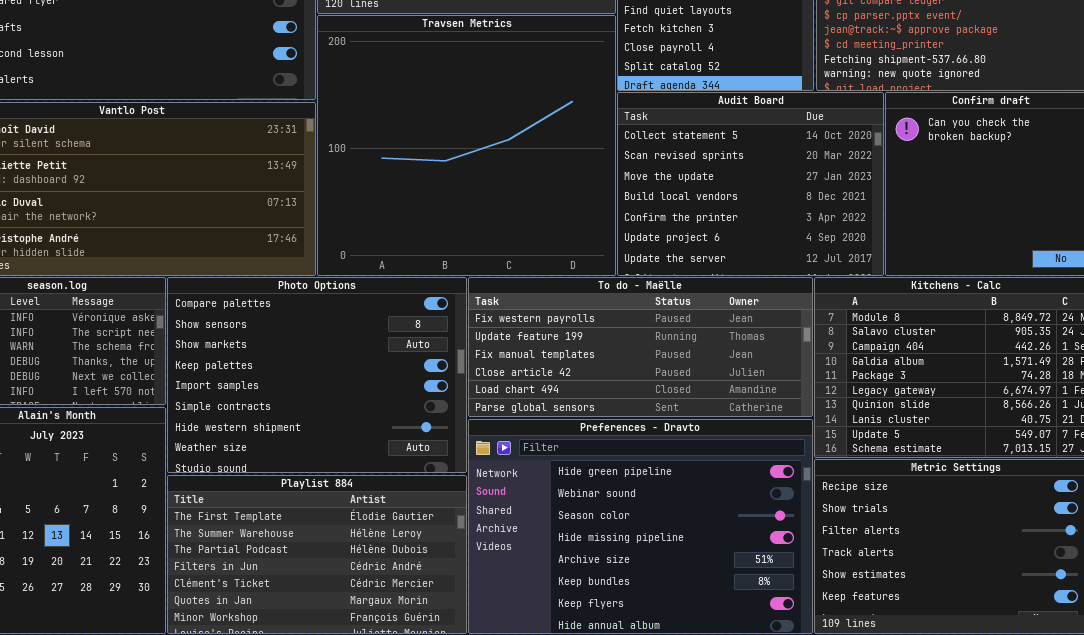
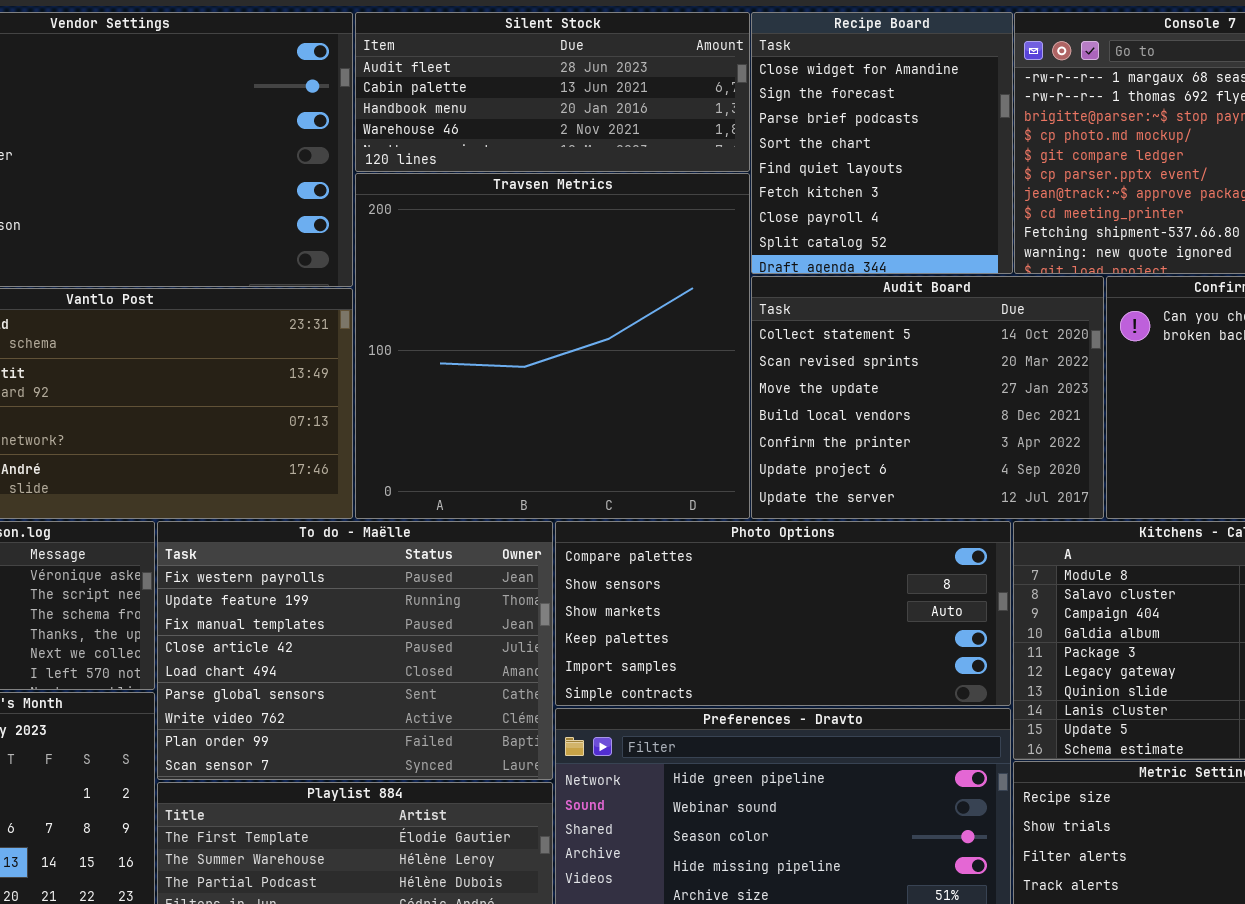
Photo Options: [167,277,467,473] -> [555,521,1011,706], moved, resized
To do - Maëlle: [468,277,813,417] -> [157,521,553,780], moved, resized

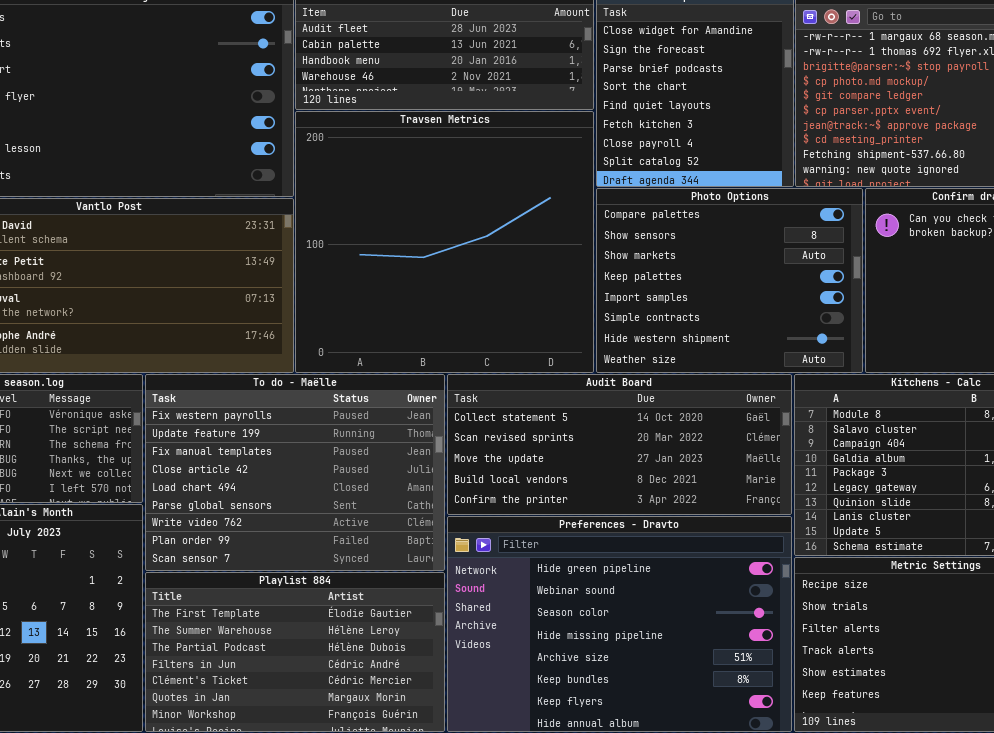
Audit Board: [751,276,1104,519] -> [447,374,792,515], moved, resized
Photo Options: [555,521,1011,706] -> [596,188,863,373], moved, resized

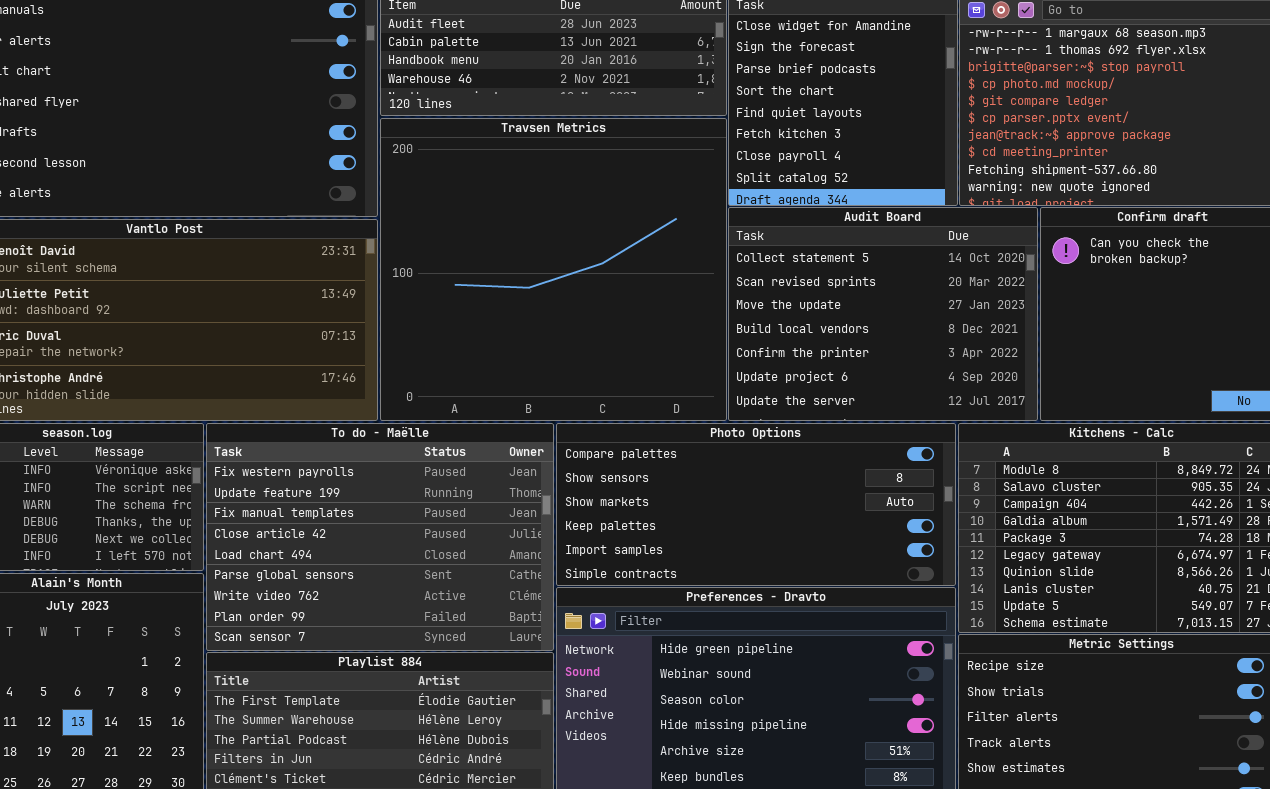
Photo Options: [596,188,863,373] -> [556,423,956,586], moved, resized
Audit Board: [447,374,792,515] -> [728,207,1038,421], moved, resized

